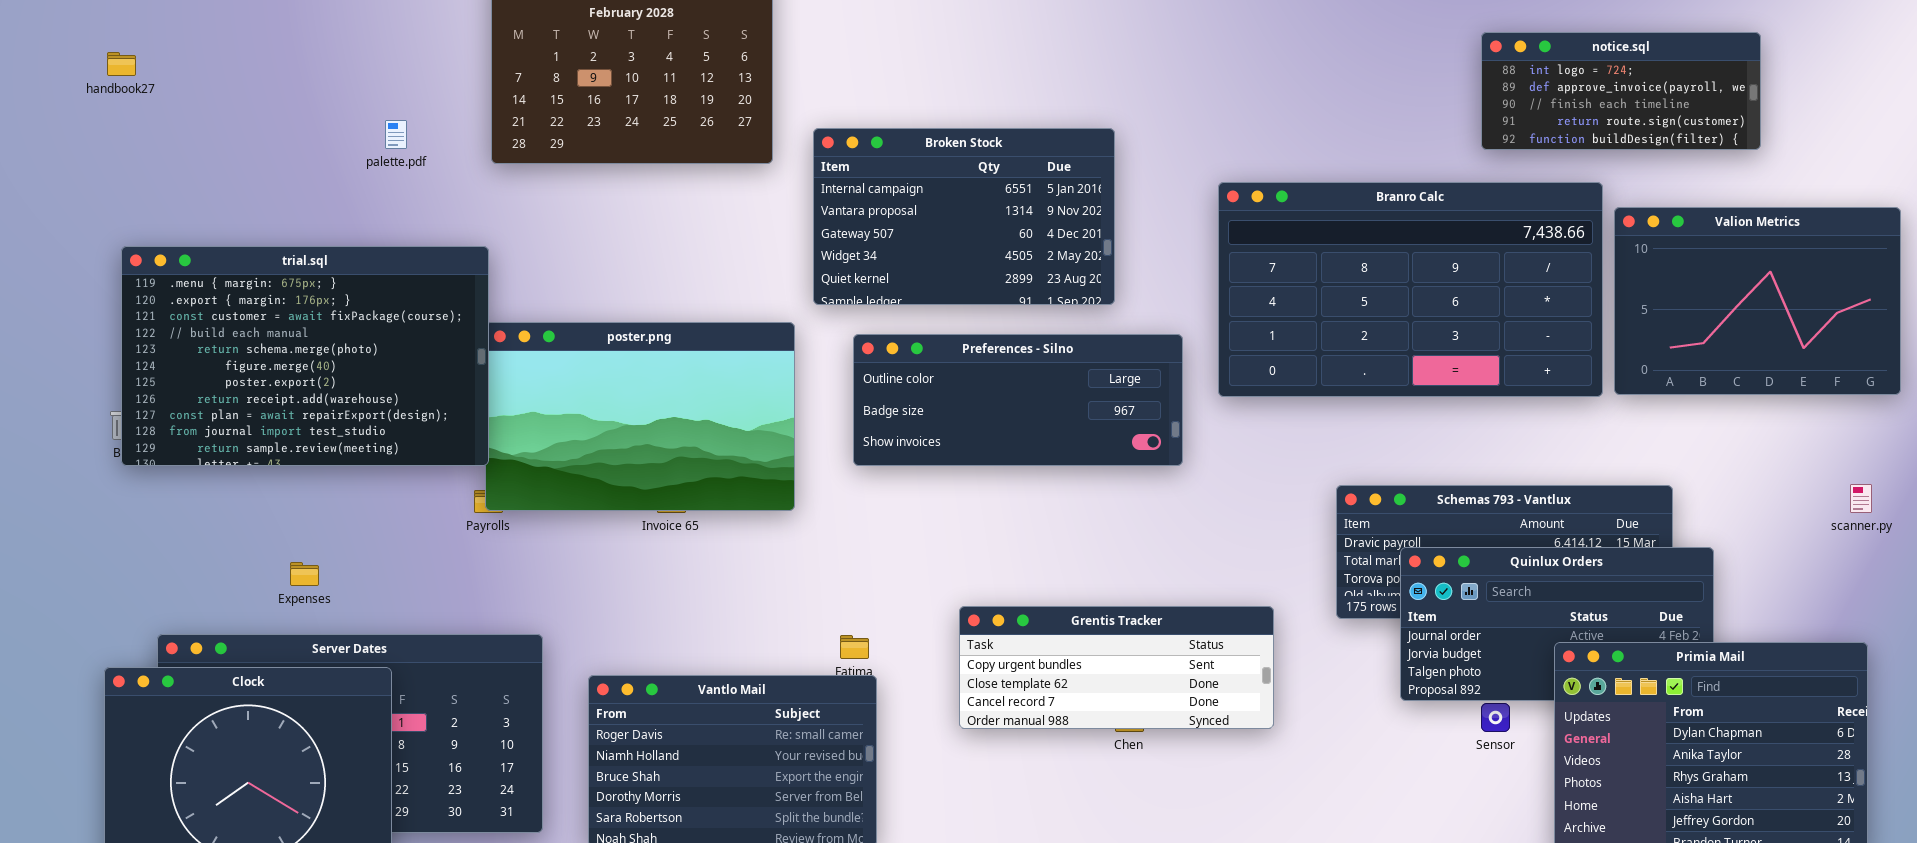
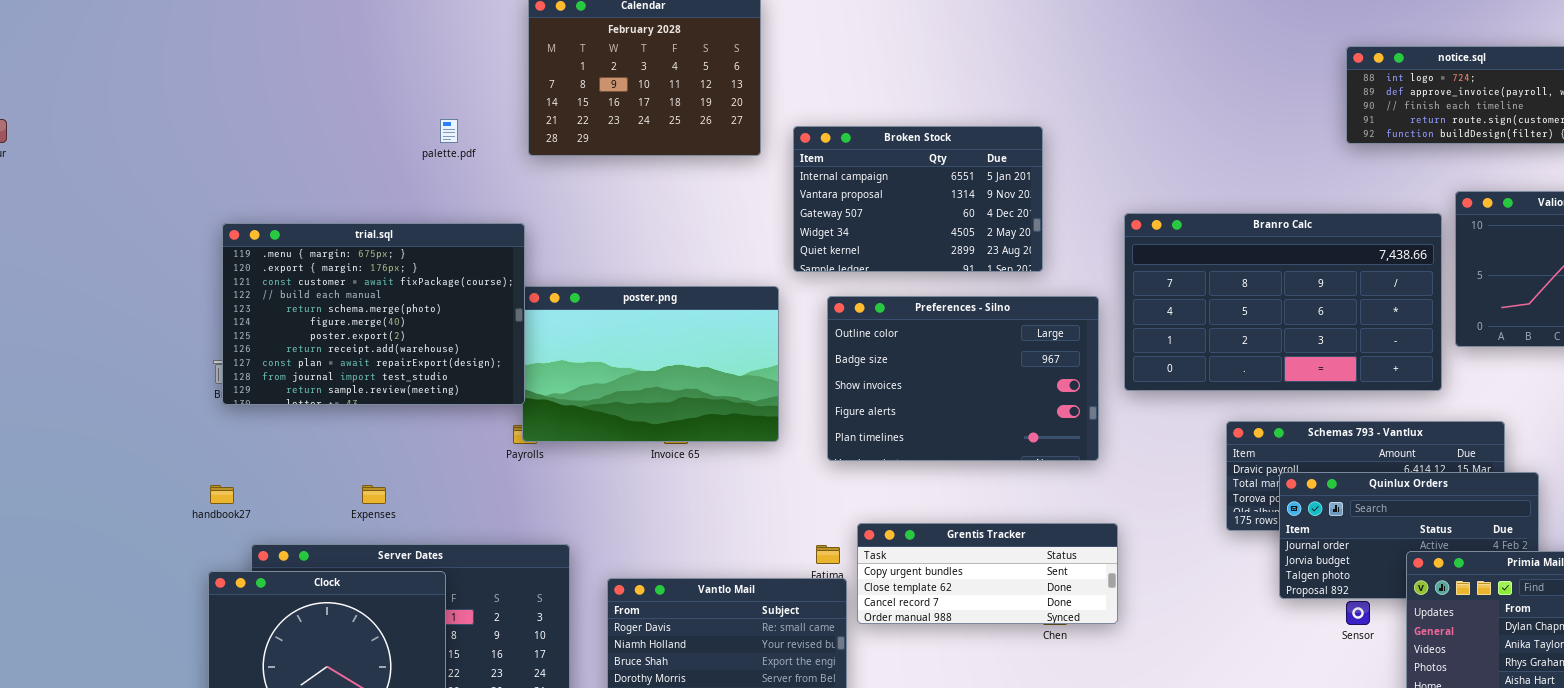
handbook27: [107,52,136,76] -> [210,485,234,504], moved
Branro Calc: [1218,182,1603,397] -> [1124,213,1442,391], moved
Preferences - Silno: [853,334,1183,466] -> [827,296,1099,461], resized
Grentis Tracker: [959,606,1274,729] -> [857,523,1118,624], moved

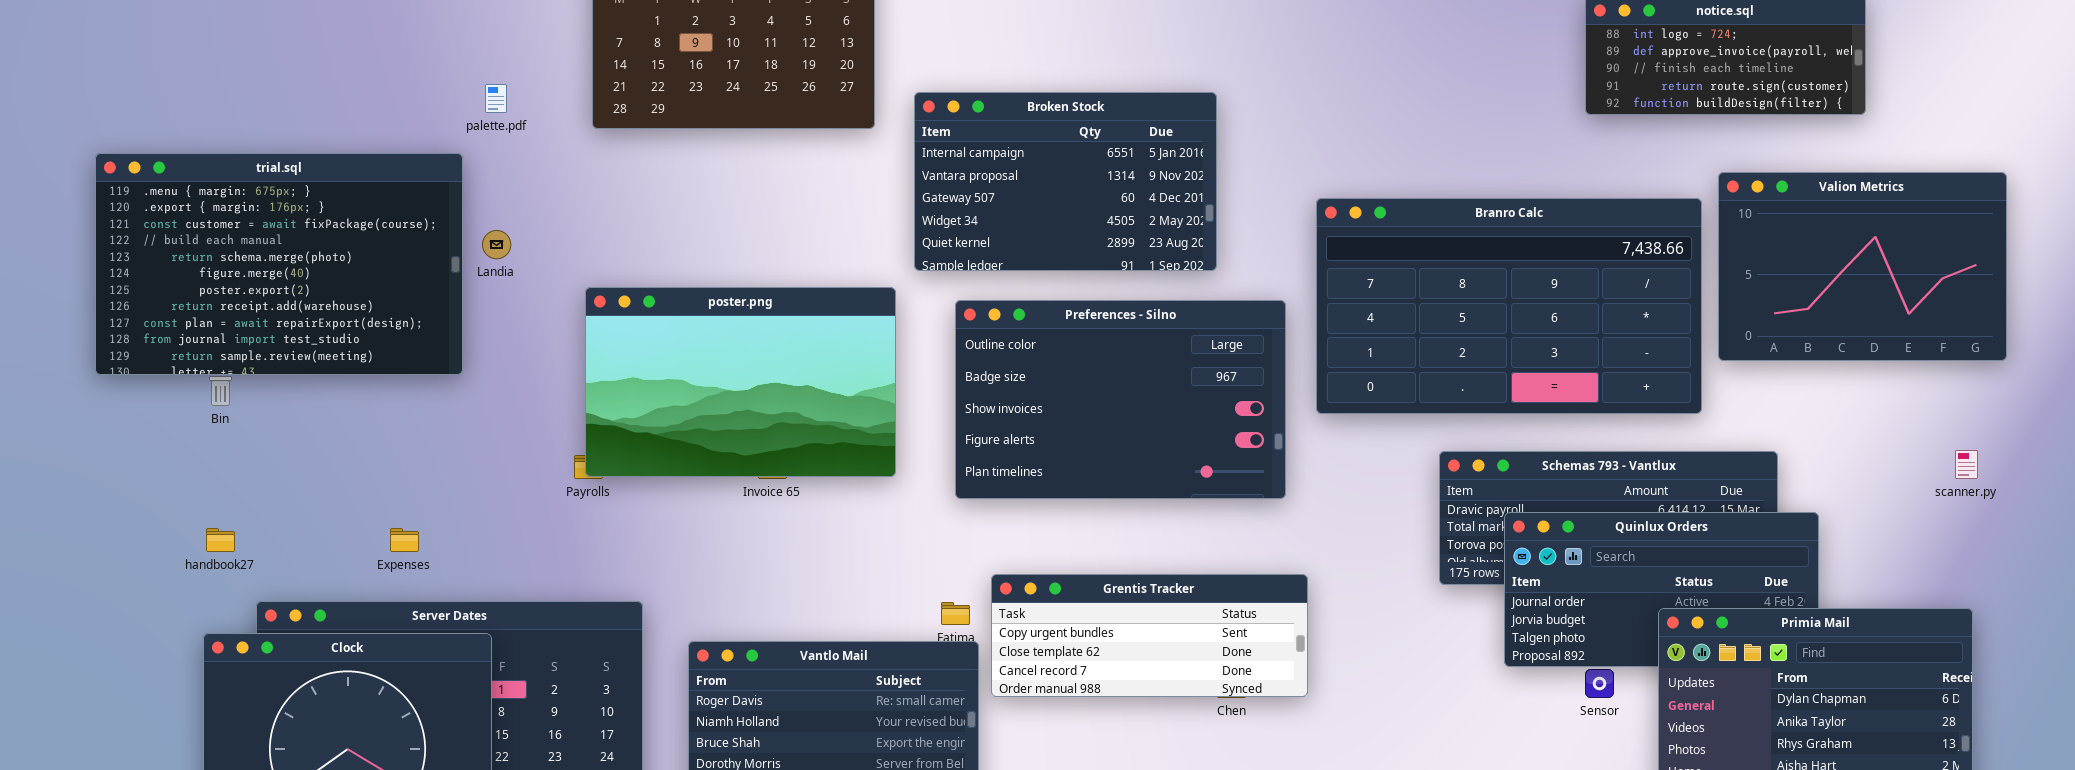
trial.sql: [222,223,525,405] -> [95,153,463,375], moved

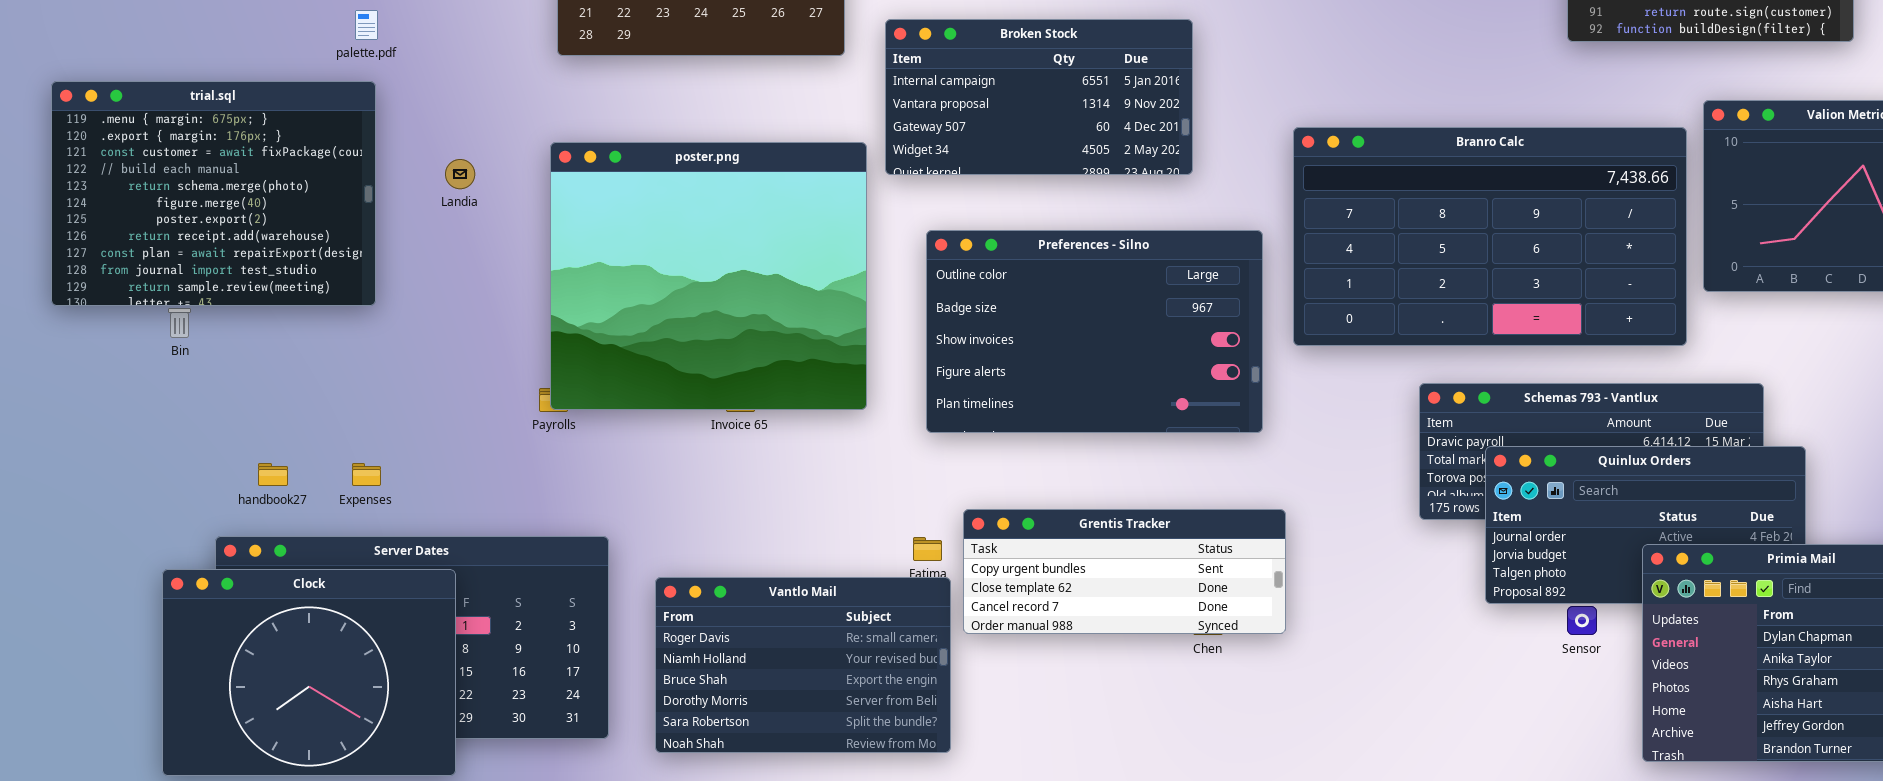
palette.pdf: [485,84,507,113] -> [355,10,378,40], moved
Broken Stock: [914,92,1217,271] -> [885,19,1193,175], resized
trial.sql: [95,153,463,375] -> [51,81,376,306], resized
poster.png: [585,287,896,477] -> [550,142,867,410], resized
handbook27: [206,528,235,552] -> [258,463,288,486], moved

